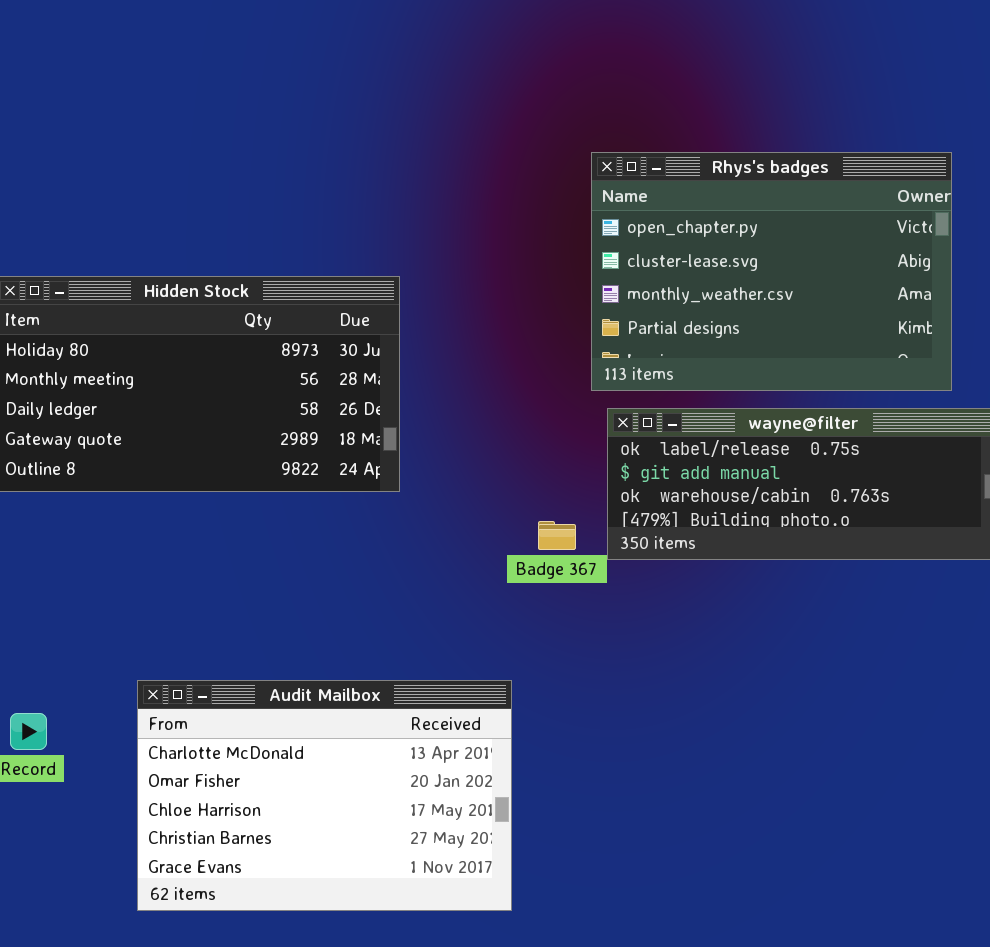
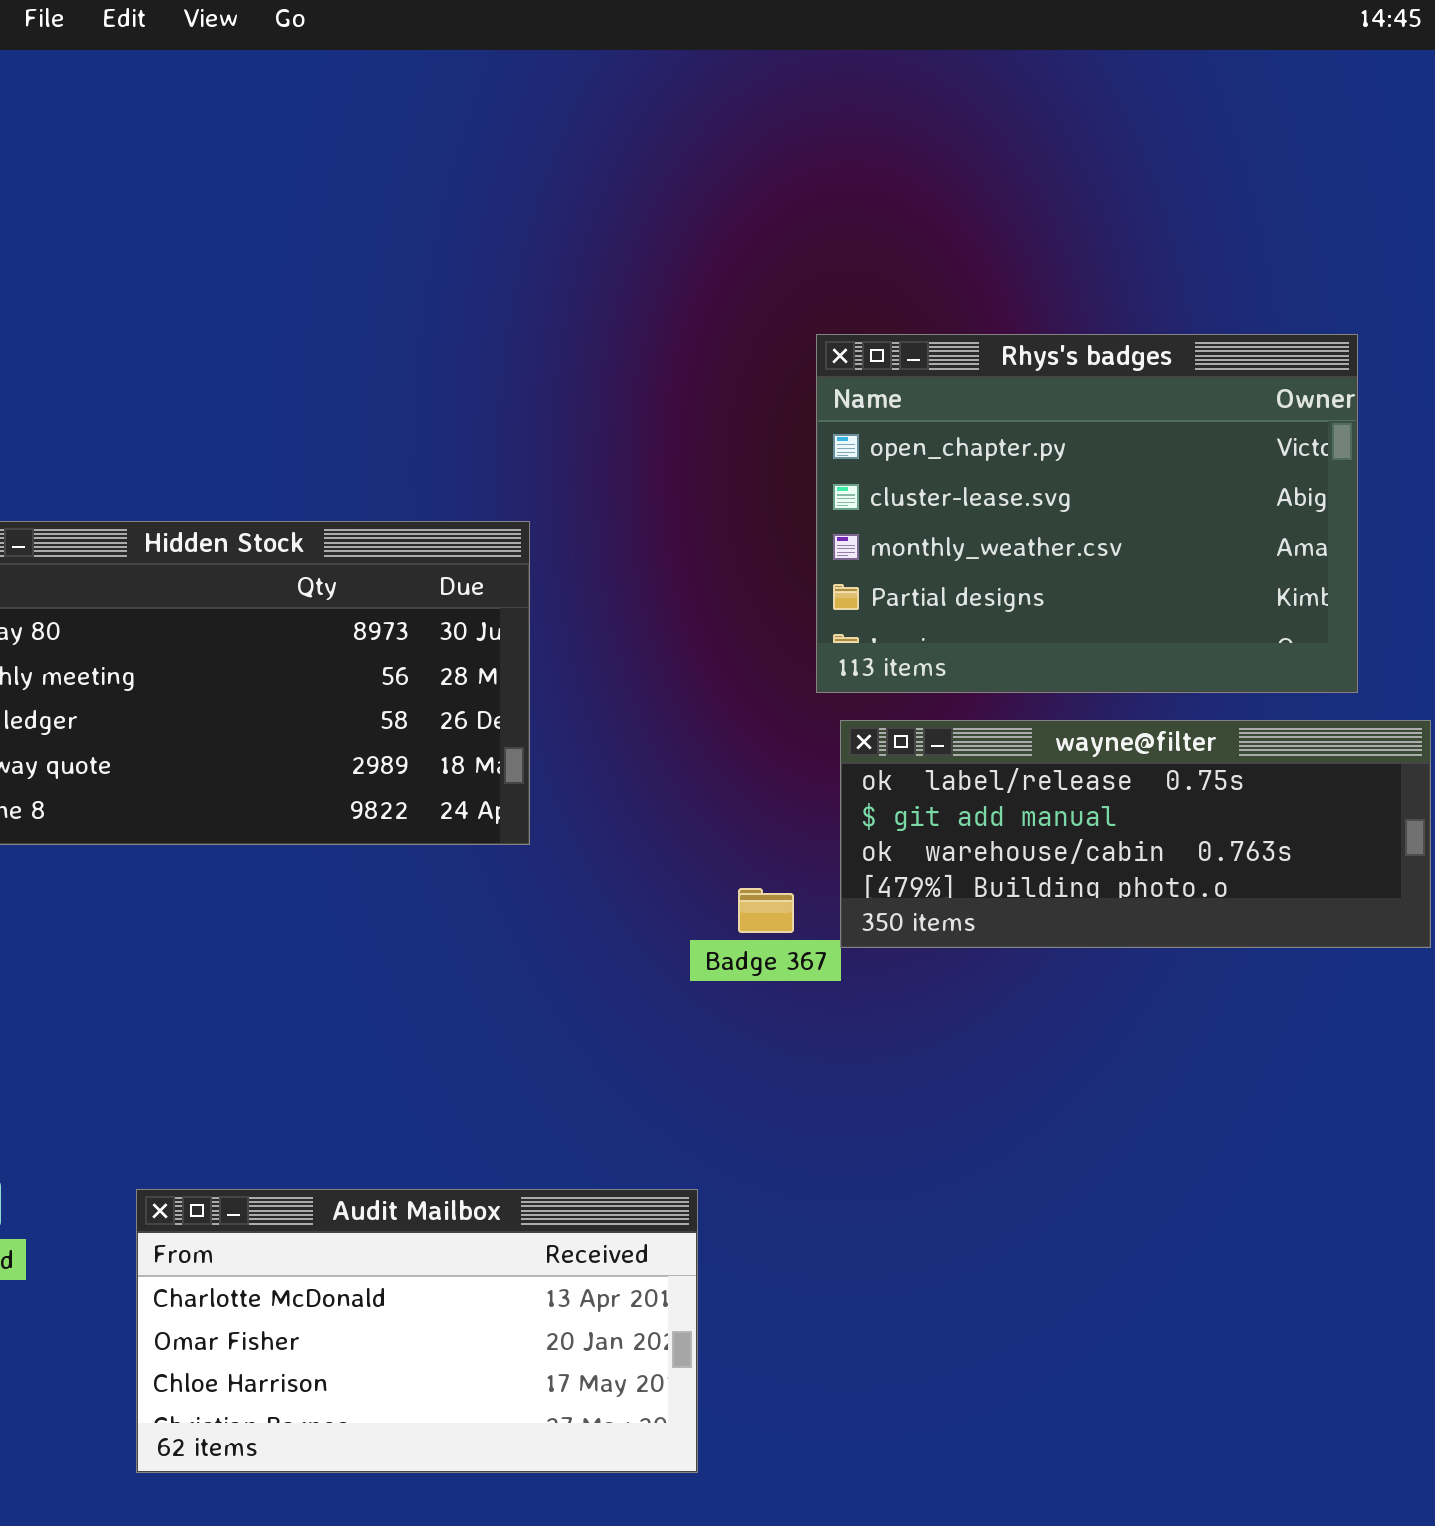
Audit Mailbox: [137,680,512,911] -> [136,1189,698,1473], resized

